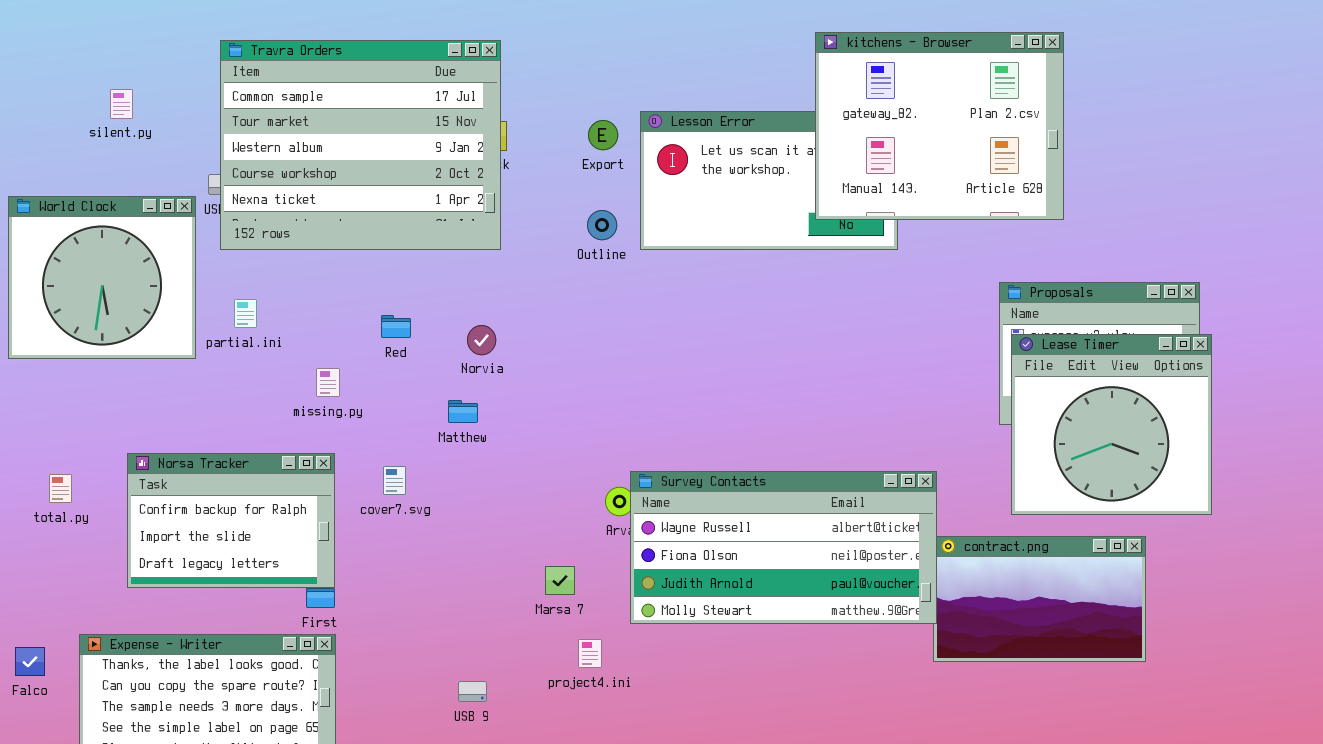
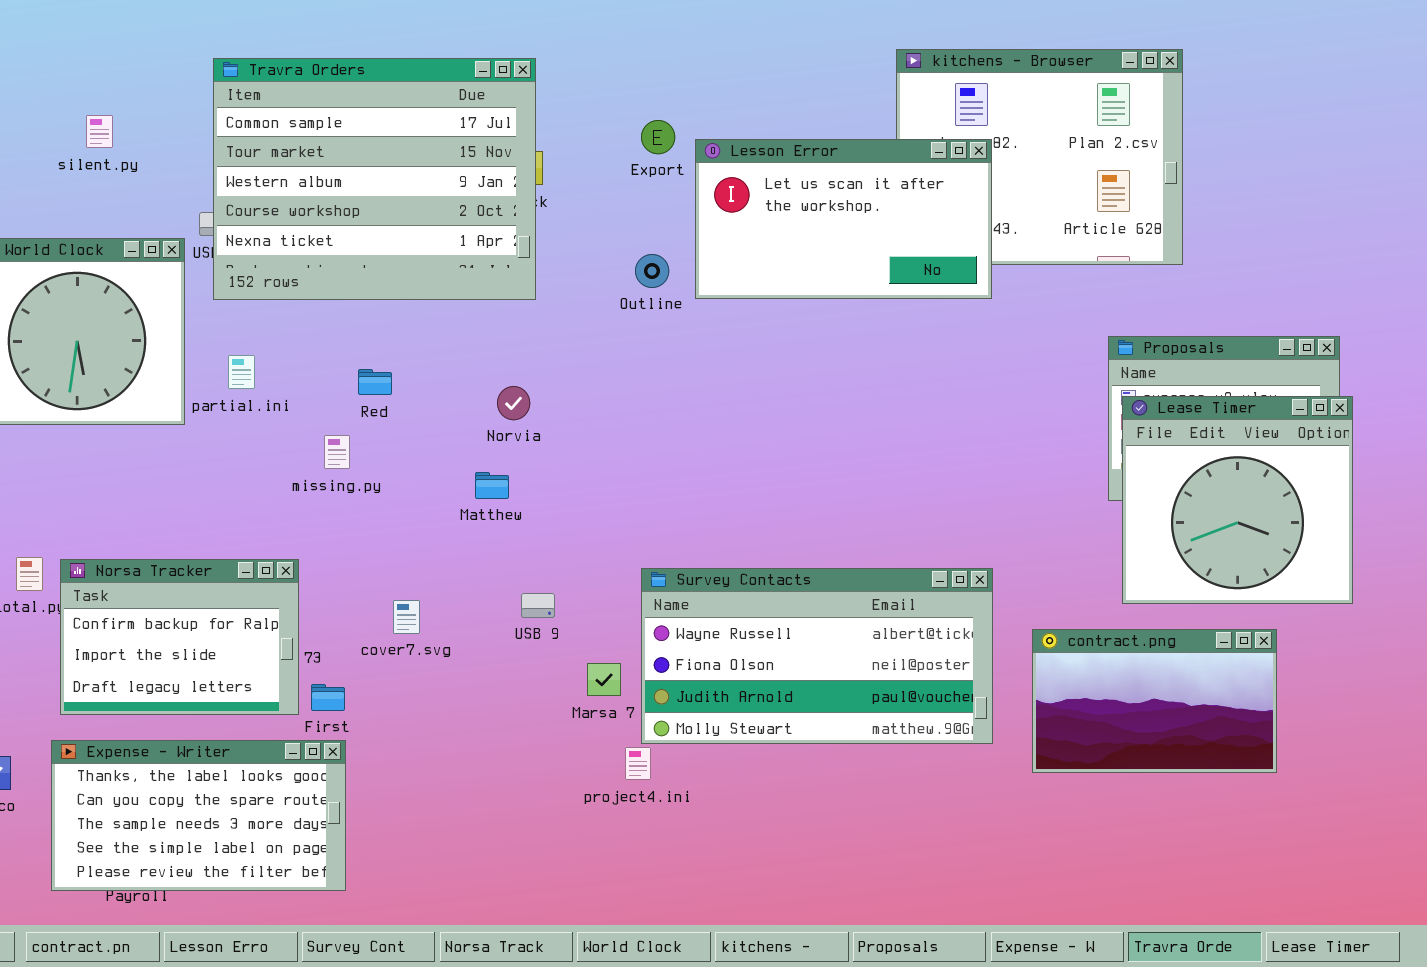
Lesson Error: [640,111,898,250] -> [695,139,992,299], raised
Export: [588,120,618,150] -> [641,120,675,154], moved
Red: [381,315,411,338] -> [358,369,392,395], moved
Norsa Tracker: [127,453,335,588] -> [60,559,299,715], moved
cover7.svg: [383,466,406,495] -> [393,600,420,634], moved
Survey Contacts: [630,471,937,624] -> [641,568,993,744], moved
USB 9: [458,681,487,702] -> [521,593,555,618], moved

